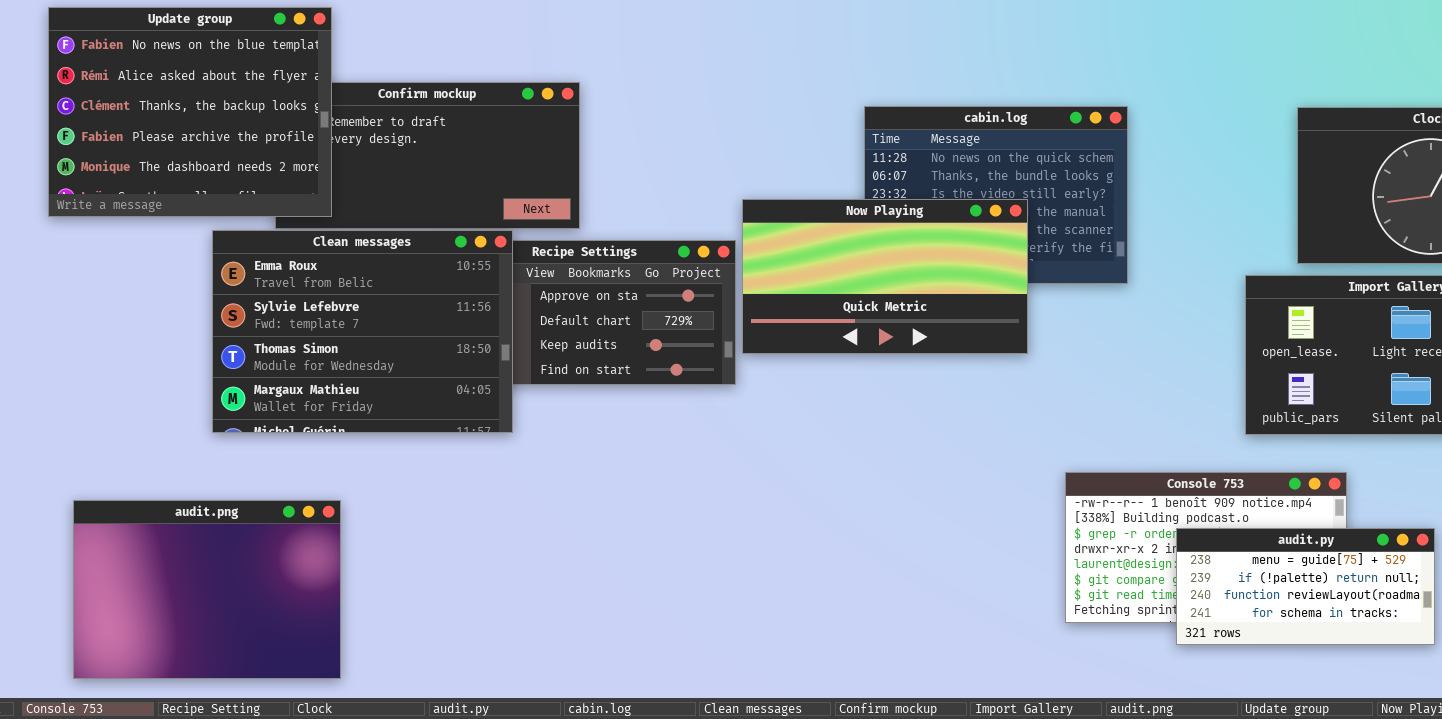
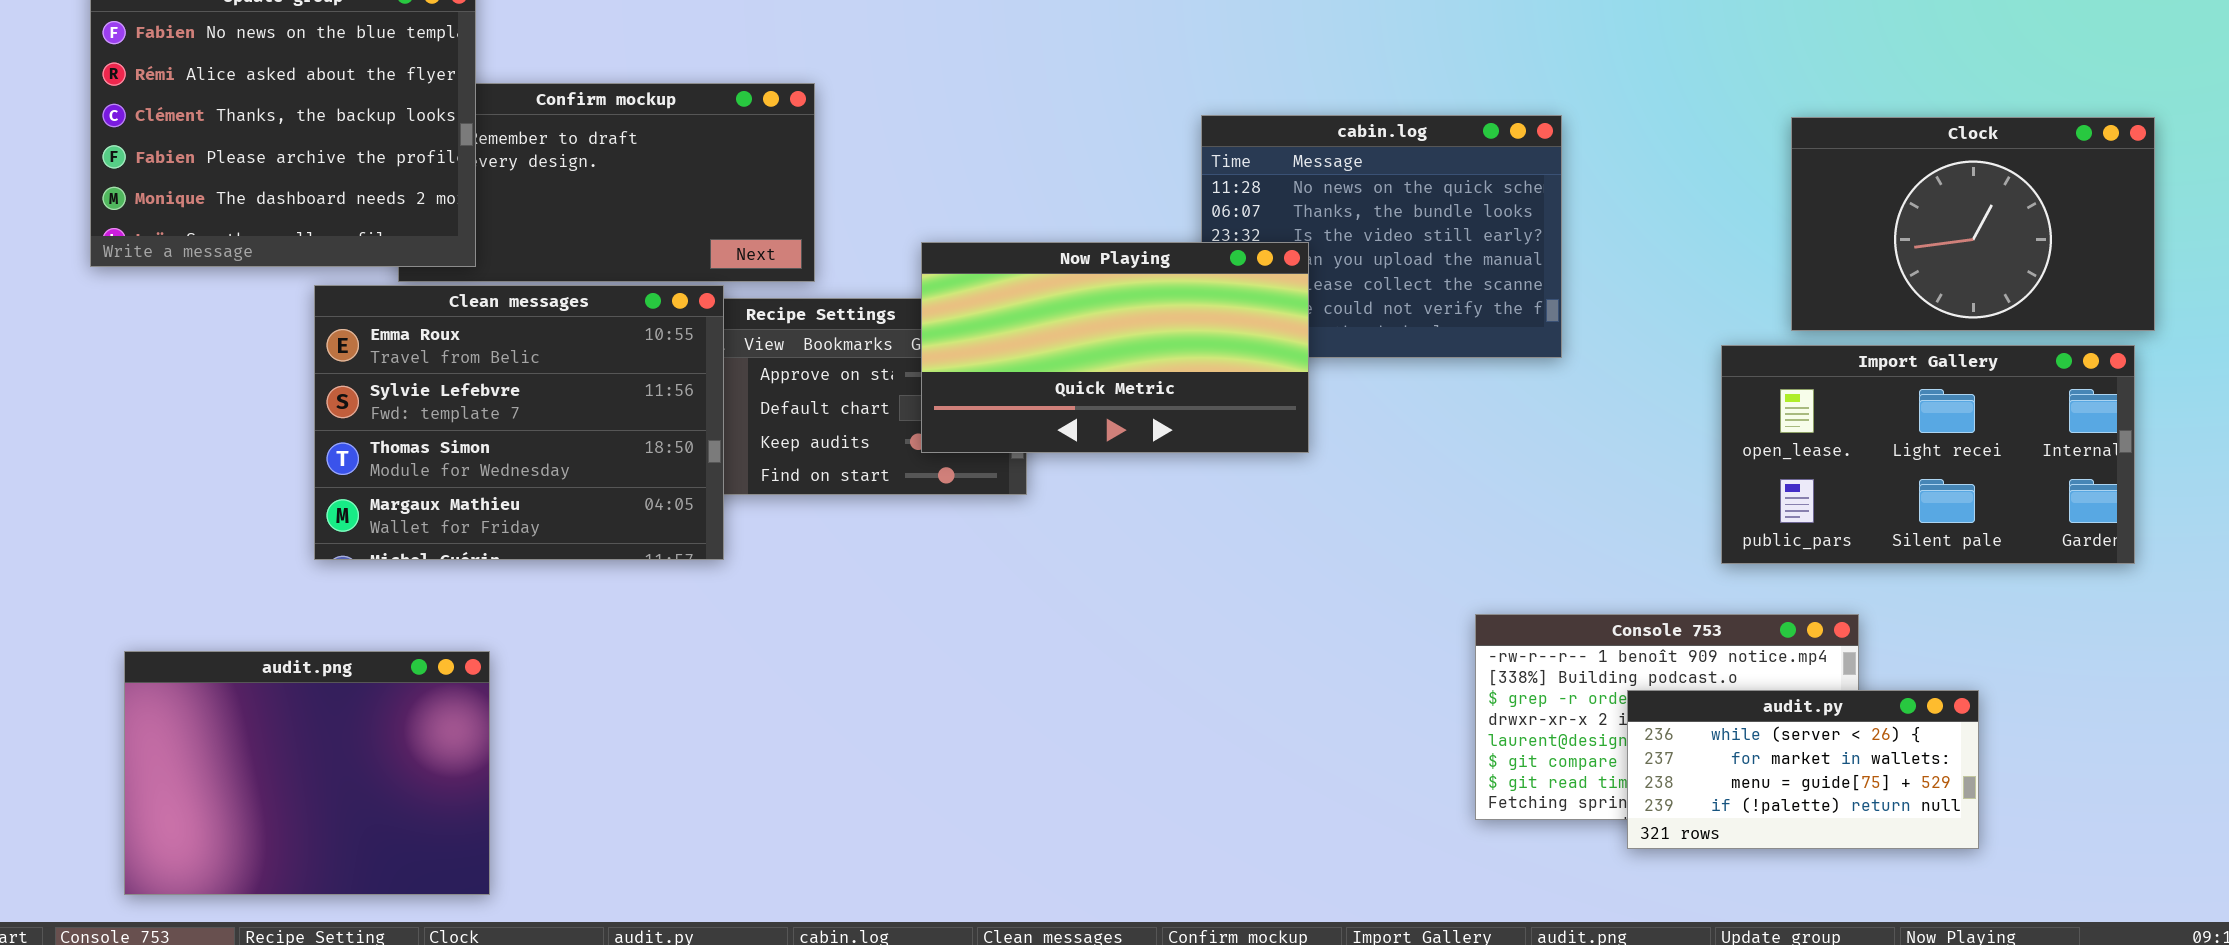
Now Playing: [742,199,1028,354] -> [921,242,1309,453], moved
audit.py: [1176,528,1435,645] -> [1627,690,1979,849], scrolled up 2 rows

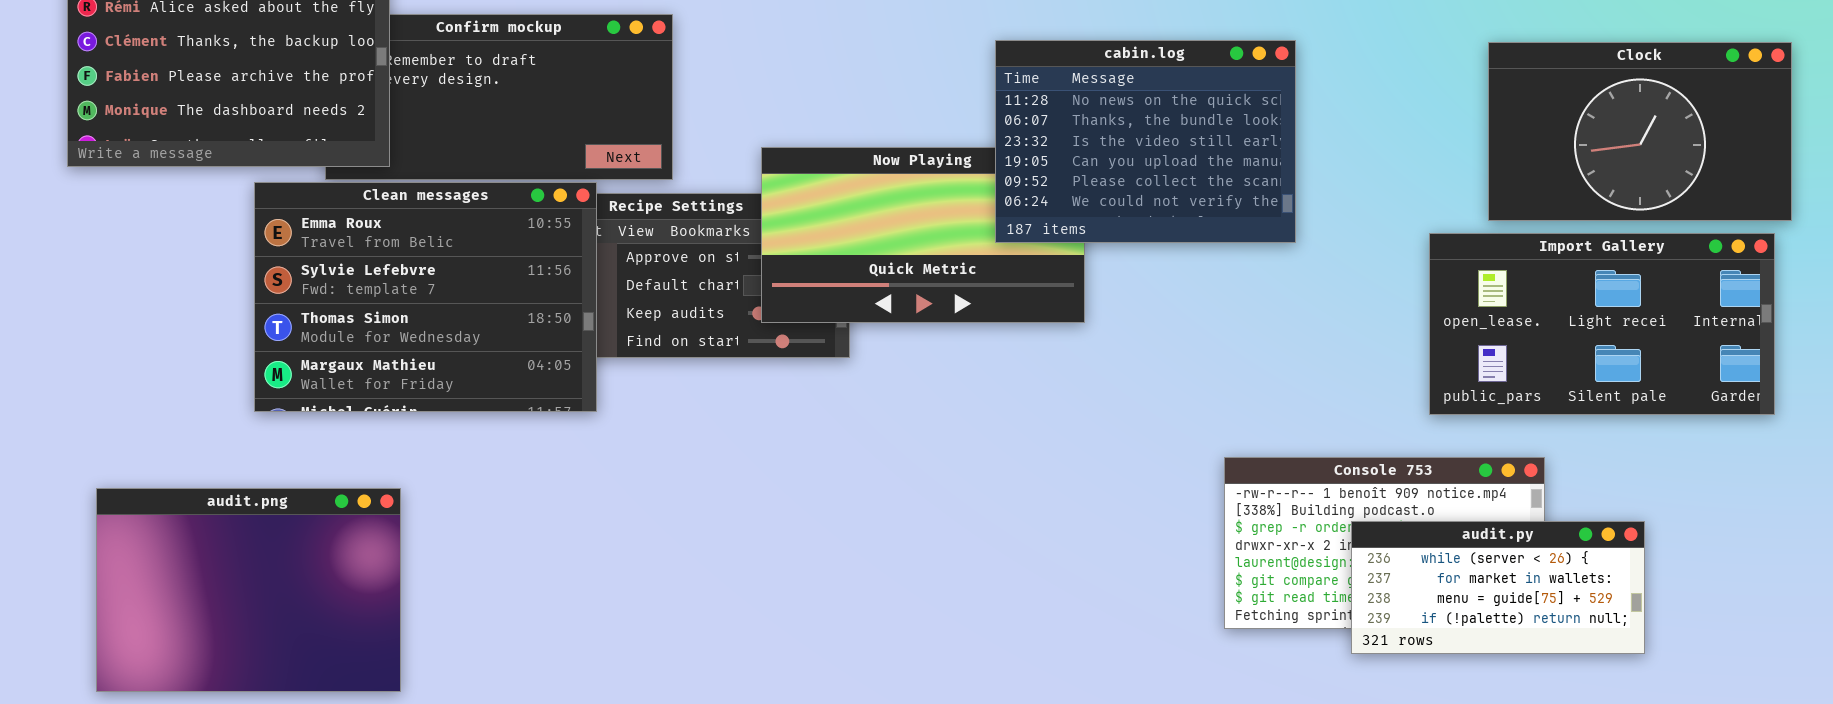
cabin.log: [1201,115,1562,358] -> [995,40,1296,243], raised

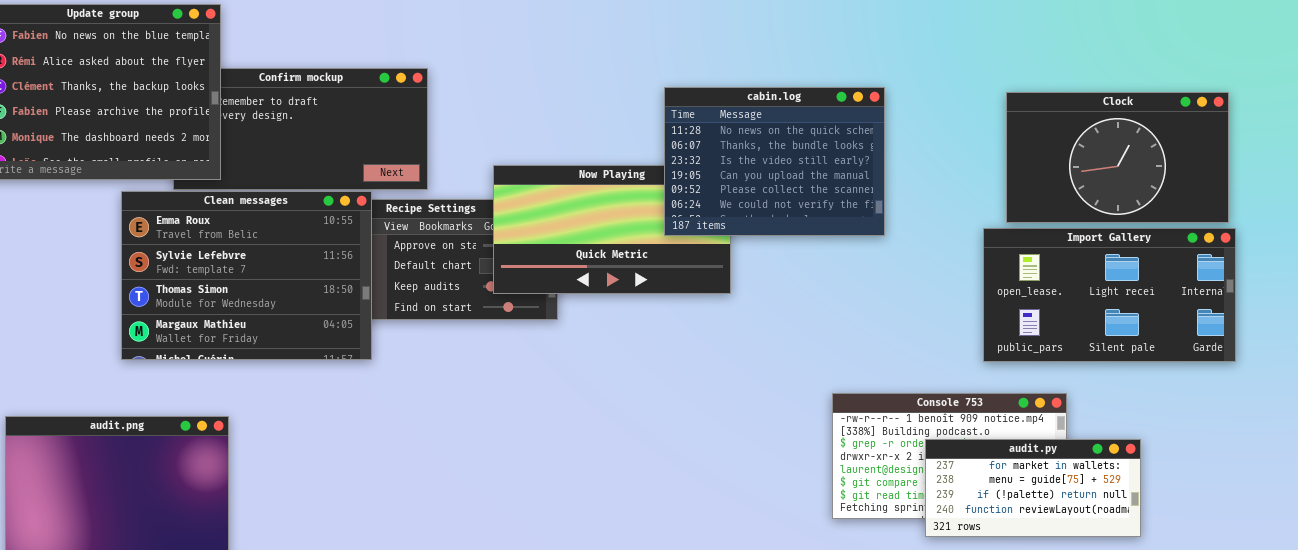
Clock: [1488,42,1792,221] -> [1006,92,1229,223], moved
audit.py: [1351,521,1645,654] -> [925,439,1141,537], scrolled down 1 row

